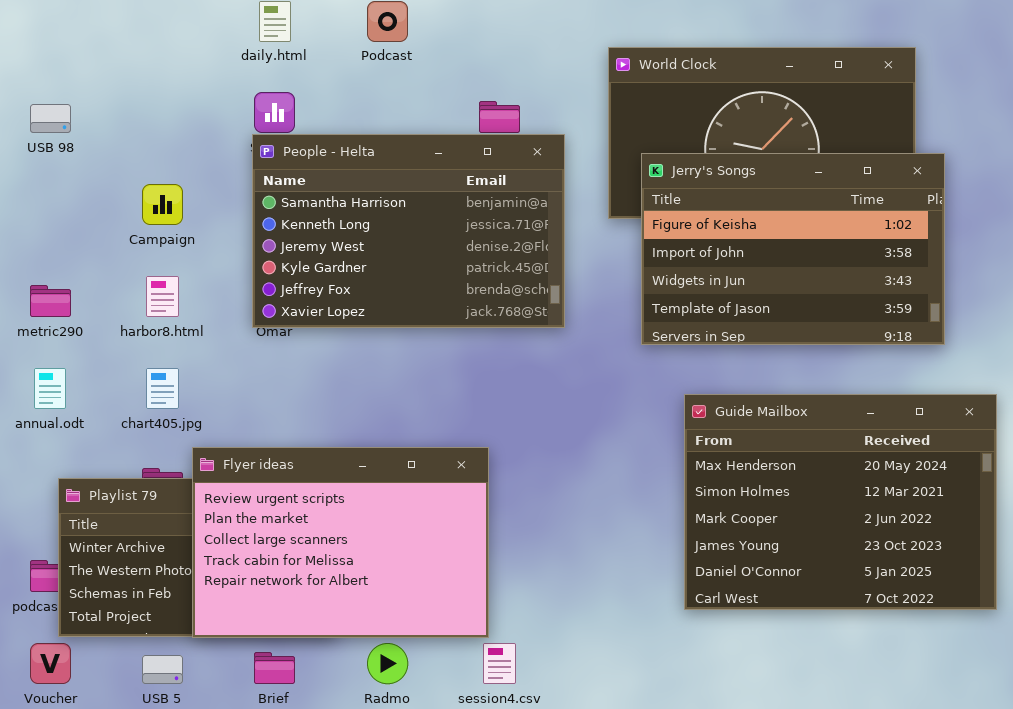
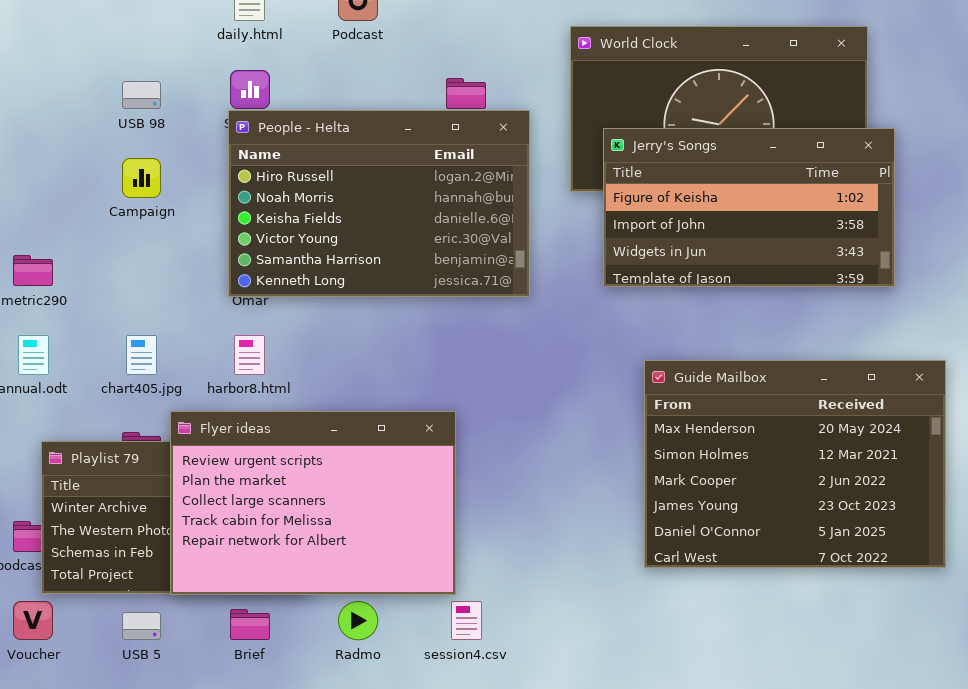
USB 98: [30,104,71,133] -> [122,81,161,109], moved
People - Helta: [252,134,565,328] -> [228,110,530,297], scrolled up 4 rows
Jerry's Songs: [641,153,945,345] -> [603,128,895,287], resized
harbor8.html: [146,276,179,317] -> [234,335,265,375], moved

